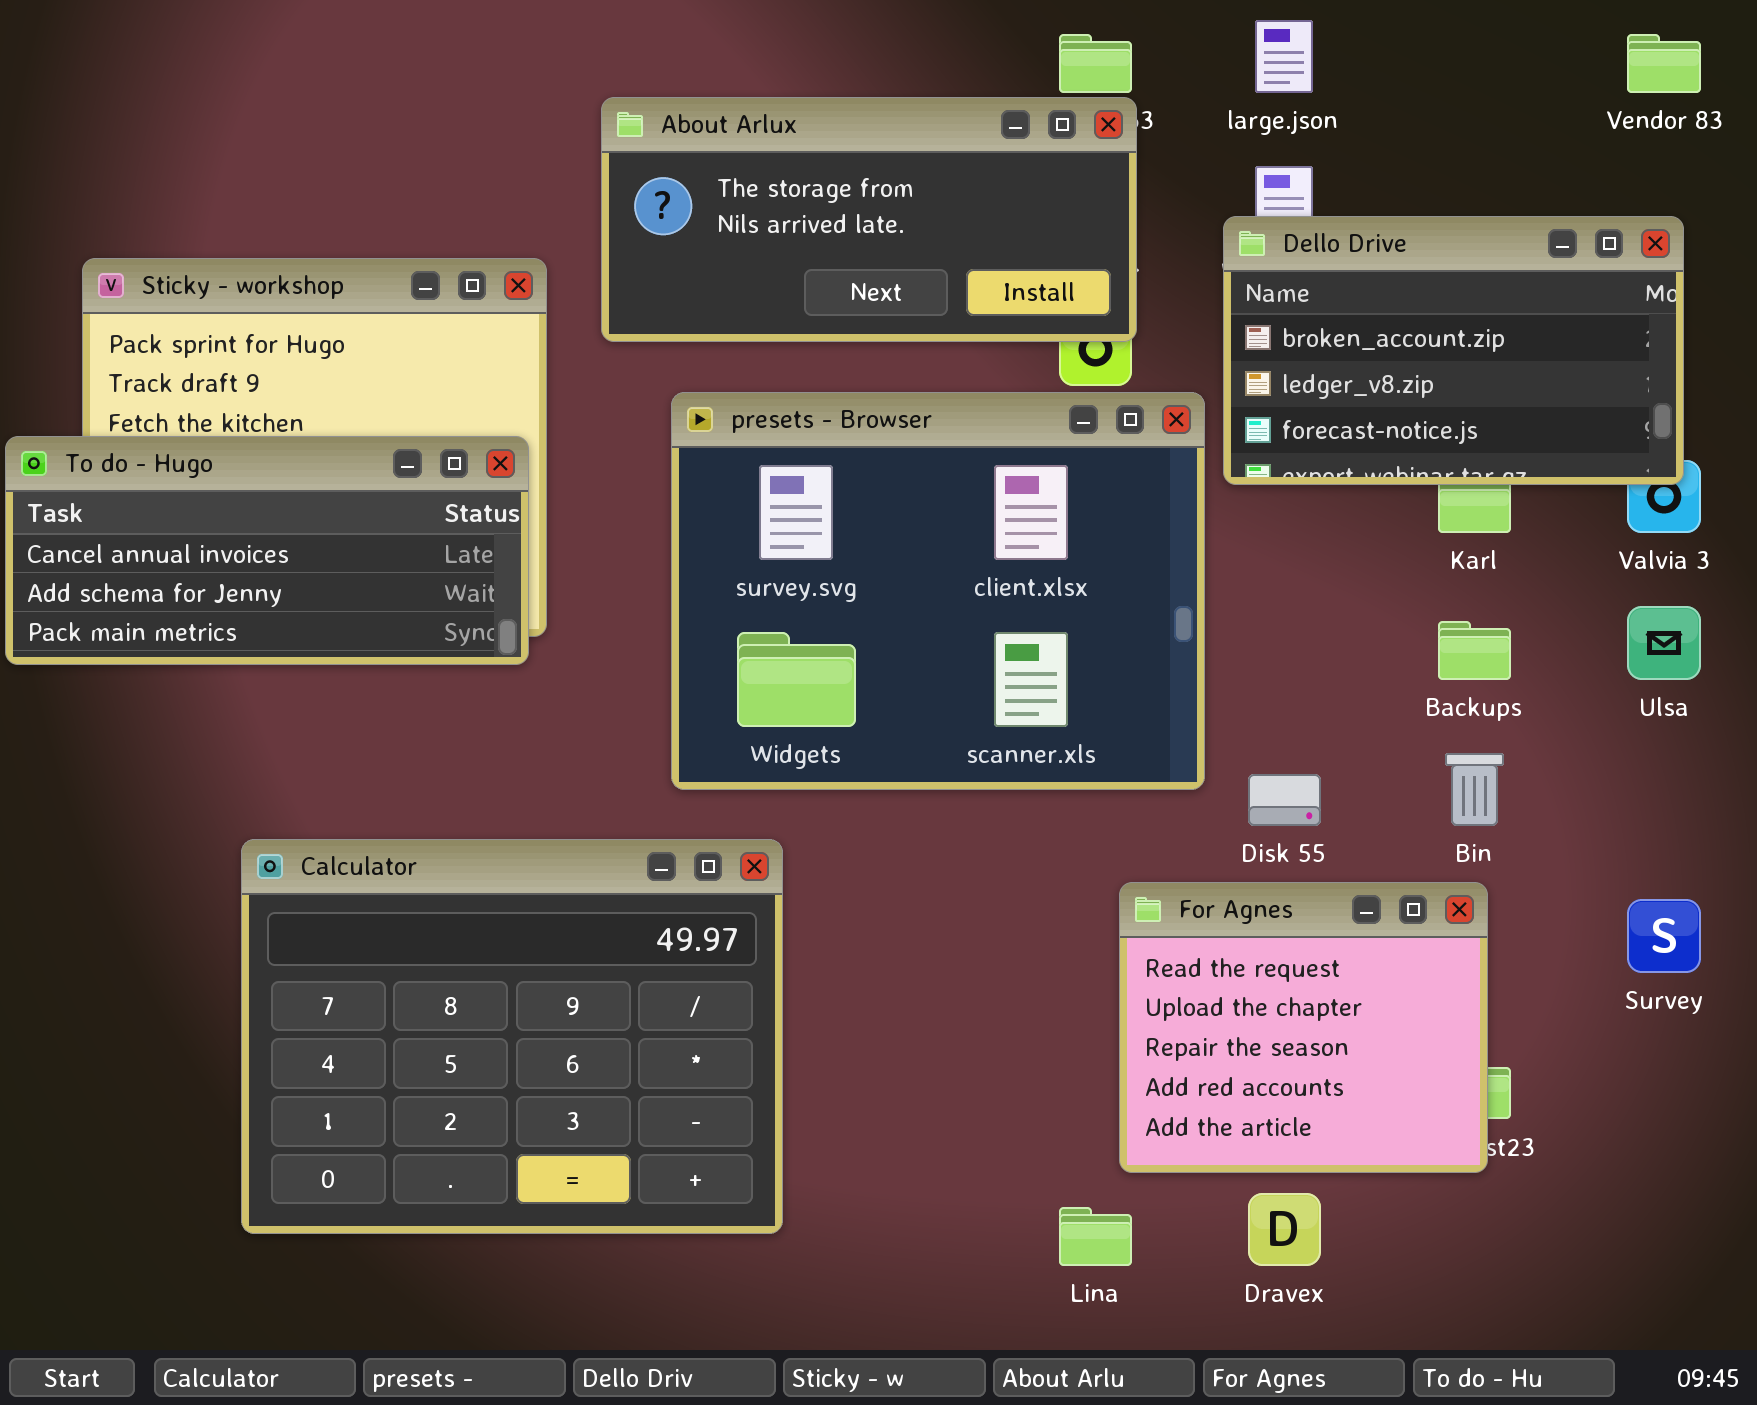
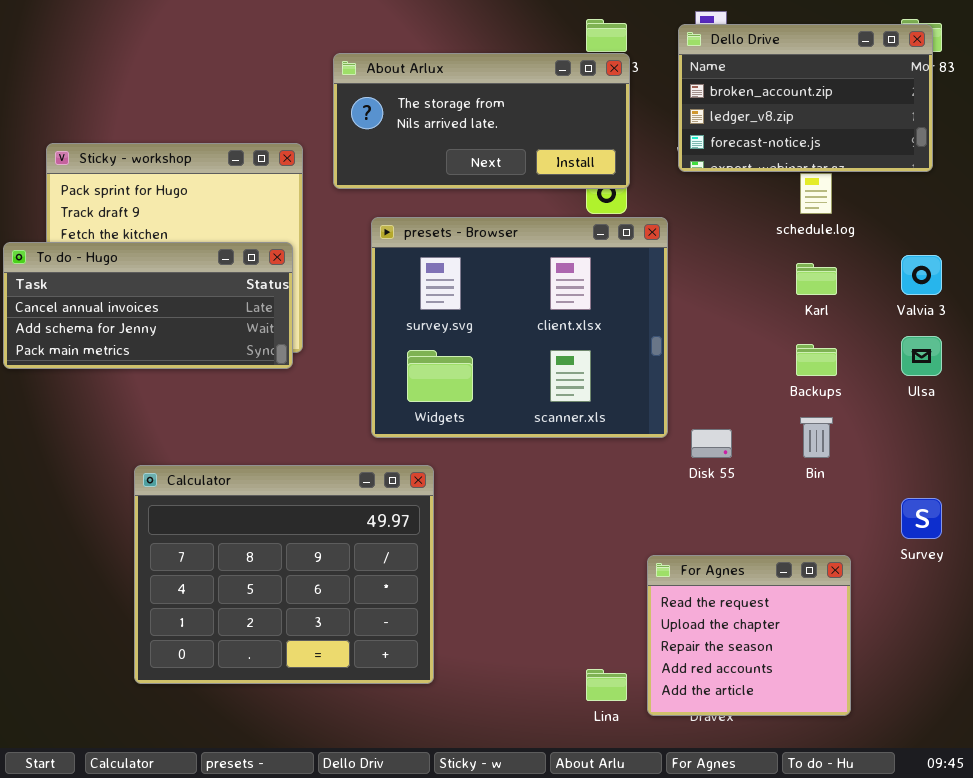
Dello Drive: [1223,216,1684,485] -> [678,24,933,172], moved
For Agnes: [1119,882,1488,1173] -> [647,555,851,716], moved

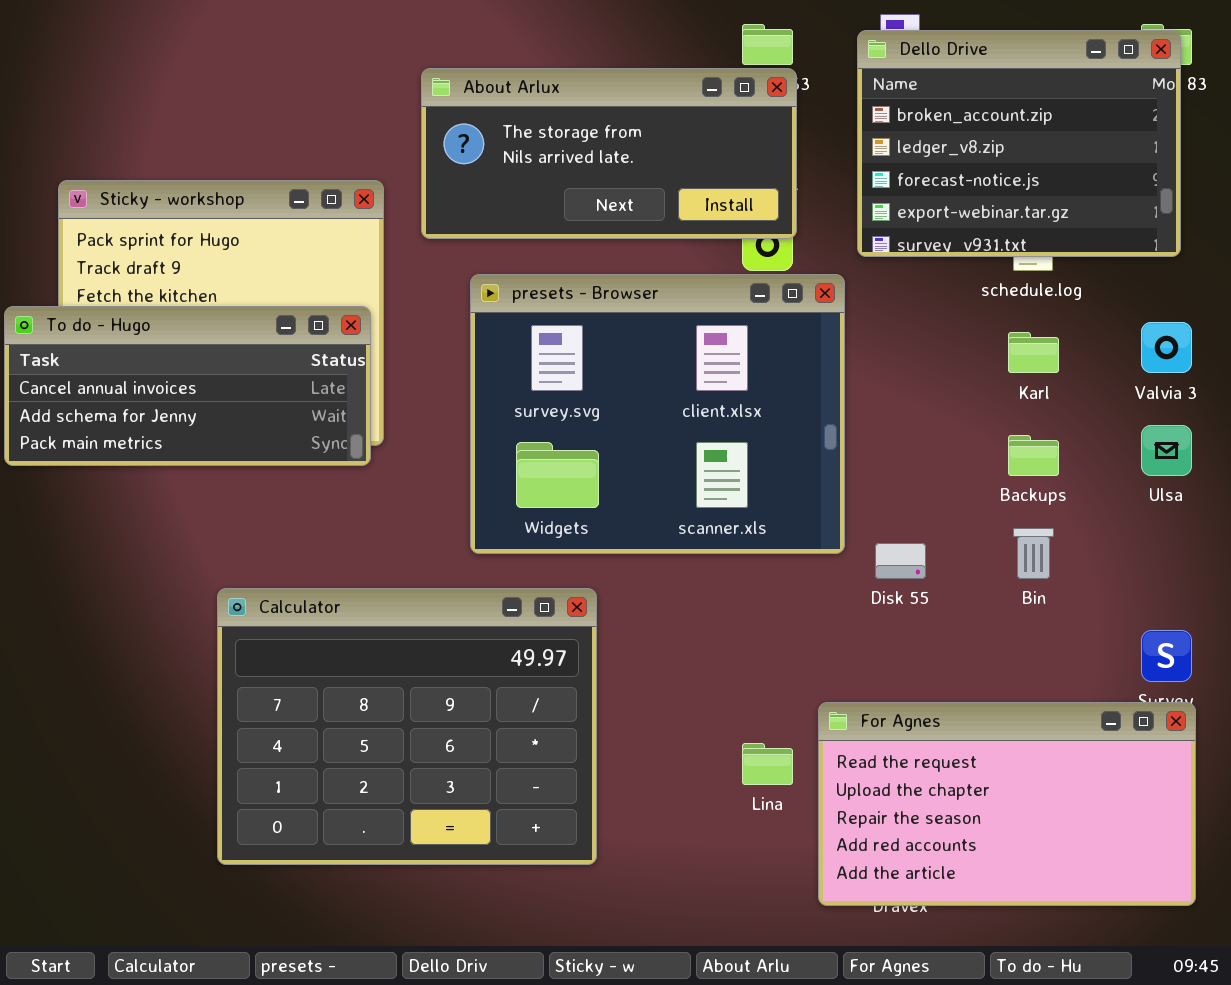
Dello Drive: [678,24,933,172] -> [857,30,1181,257], resized
Calculator: [134,465,434,684] -> [217,588,597,865], moved
For Agnes: [647,555,851,716] -> [818,702,1196,906], resized
Lina: [586,669,627,701] -> [742,743,793,785], moved

